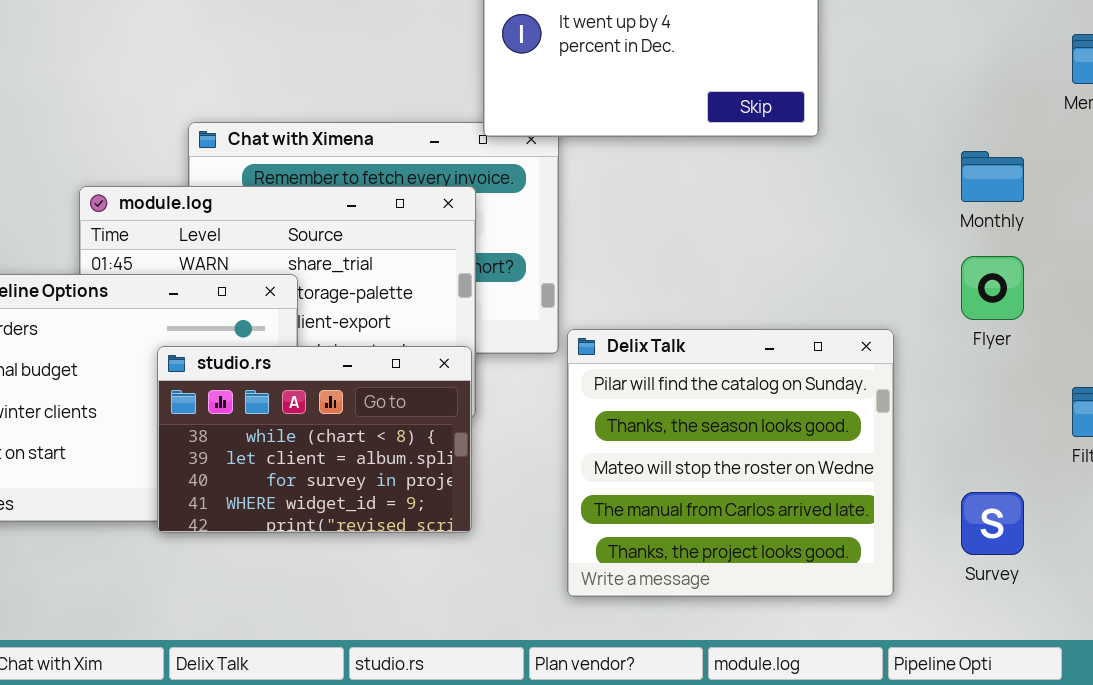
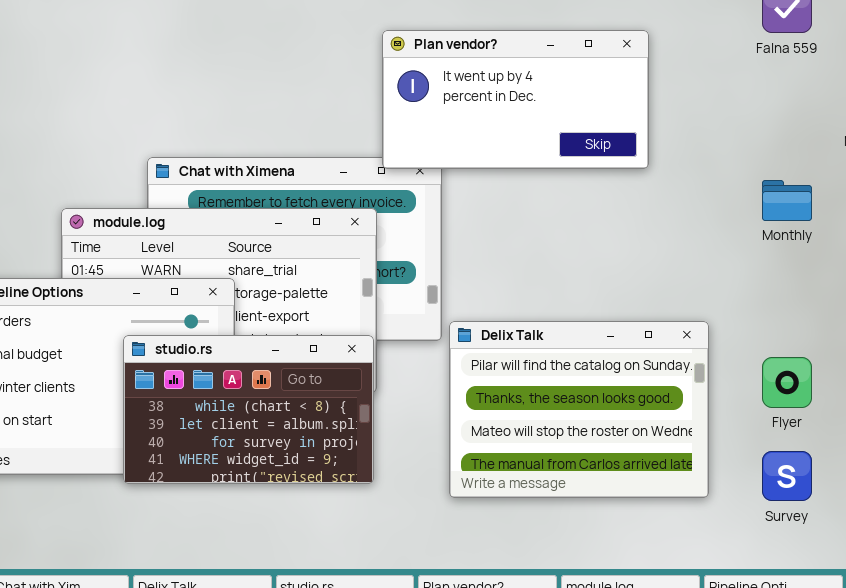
Flyer: [961,256,1024,320] -> [762,357,812,408], moved
Delix Talk: [567,329,894,597] -> [449,321,709,498], resized

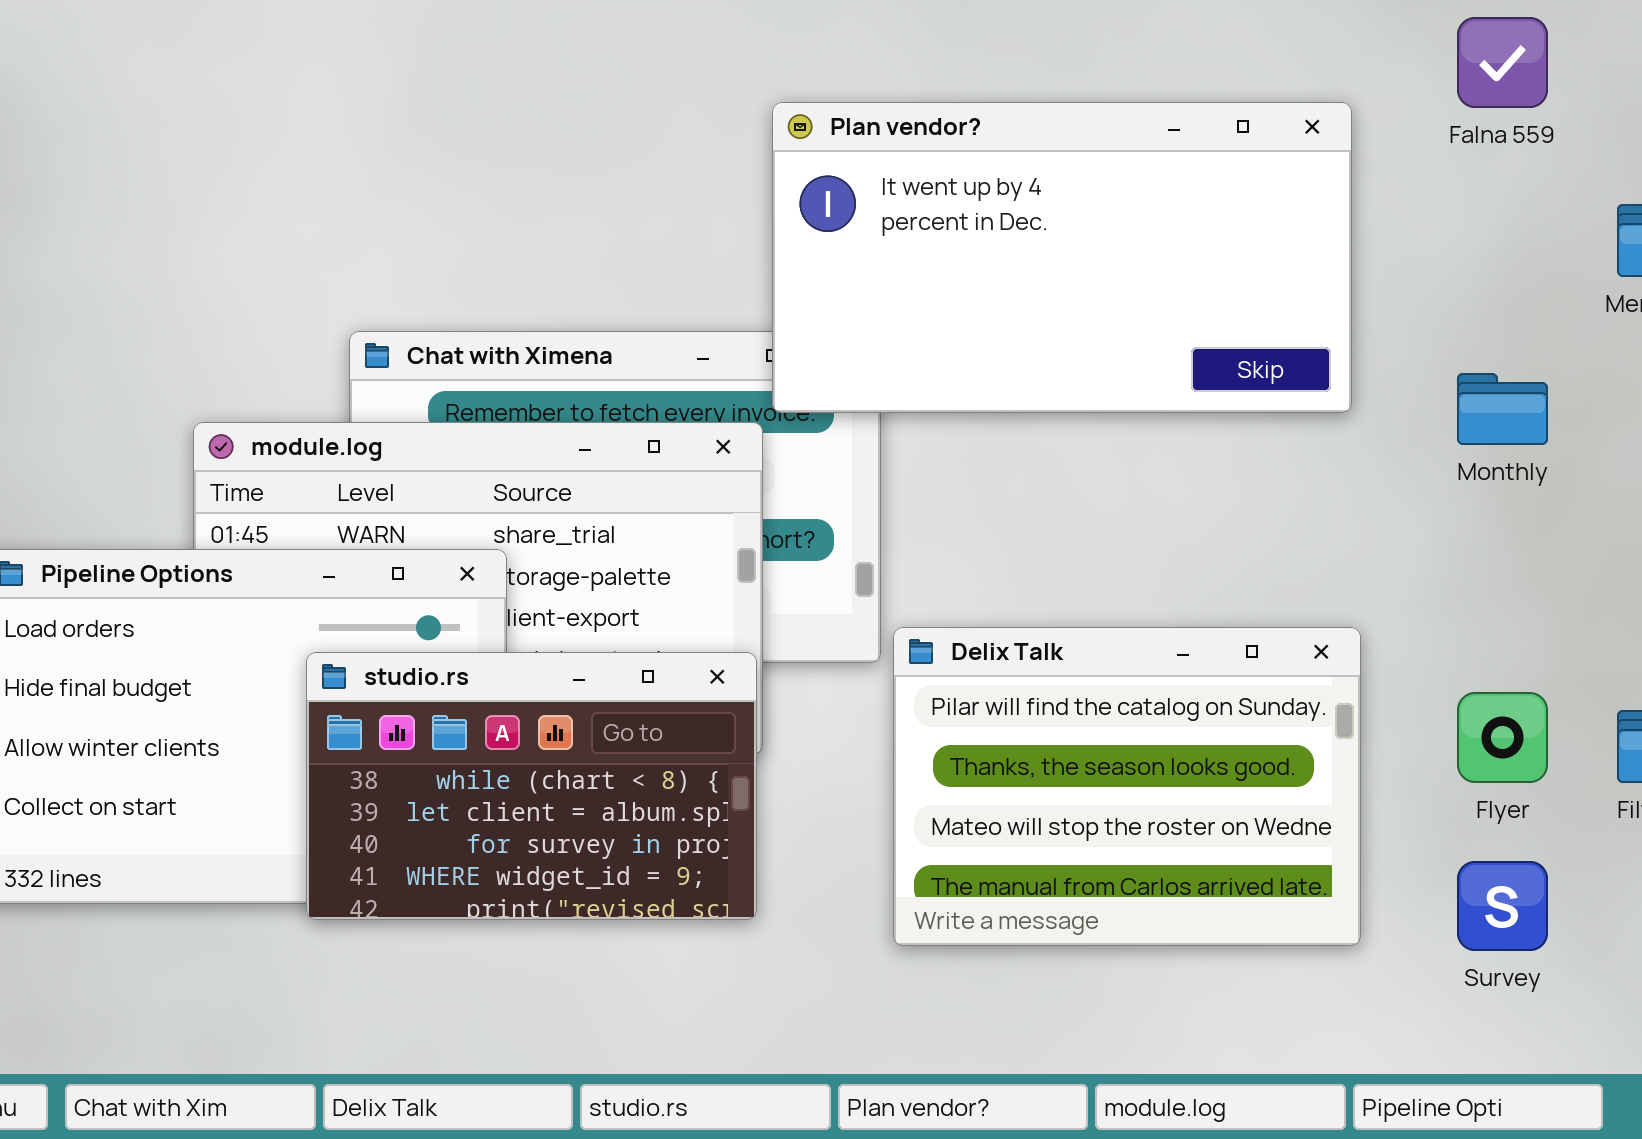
Plan vendor?: [382,30,649,169] -> [772,102,1352,413], resized

